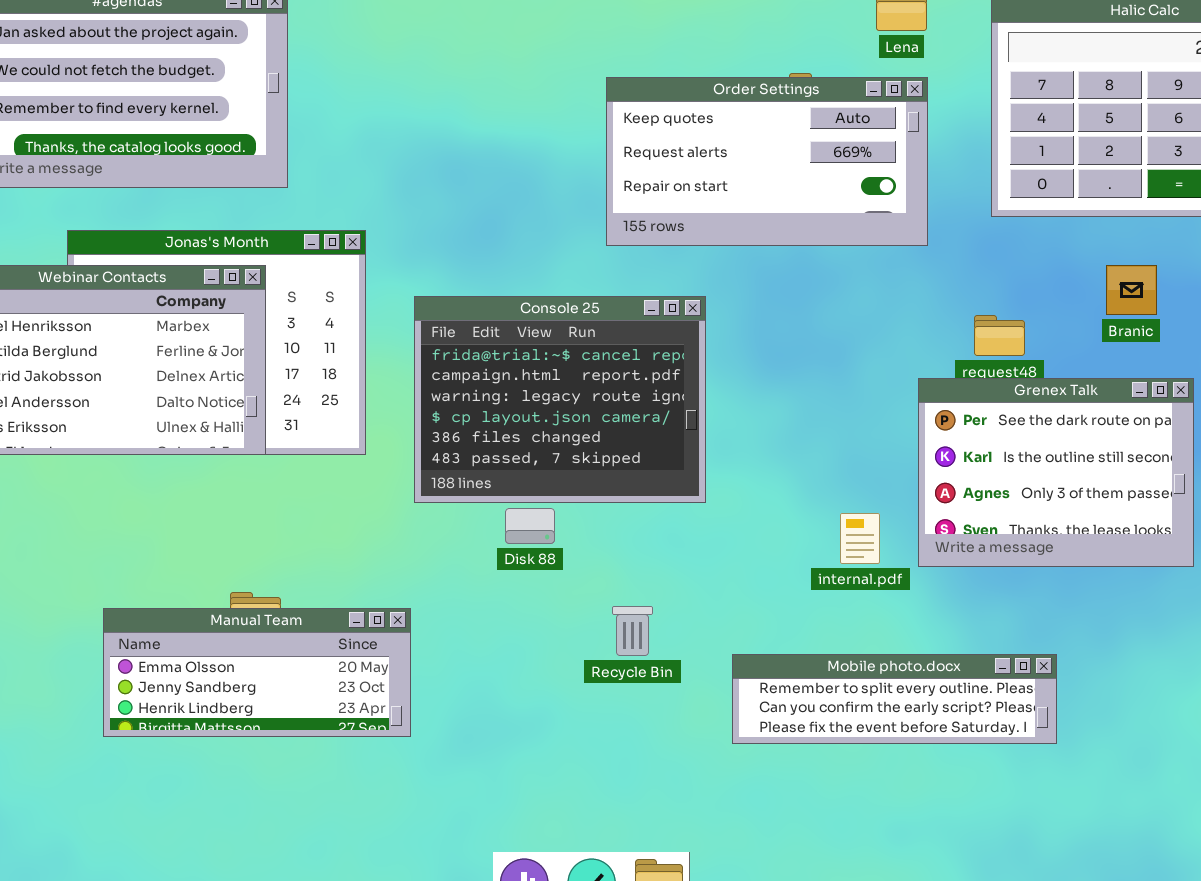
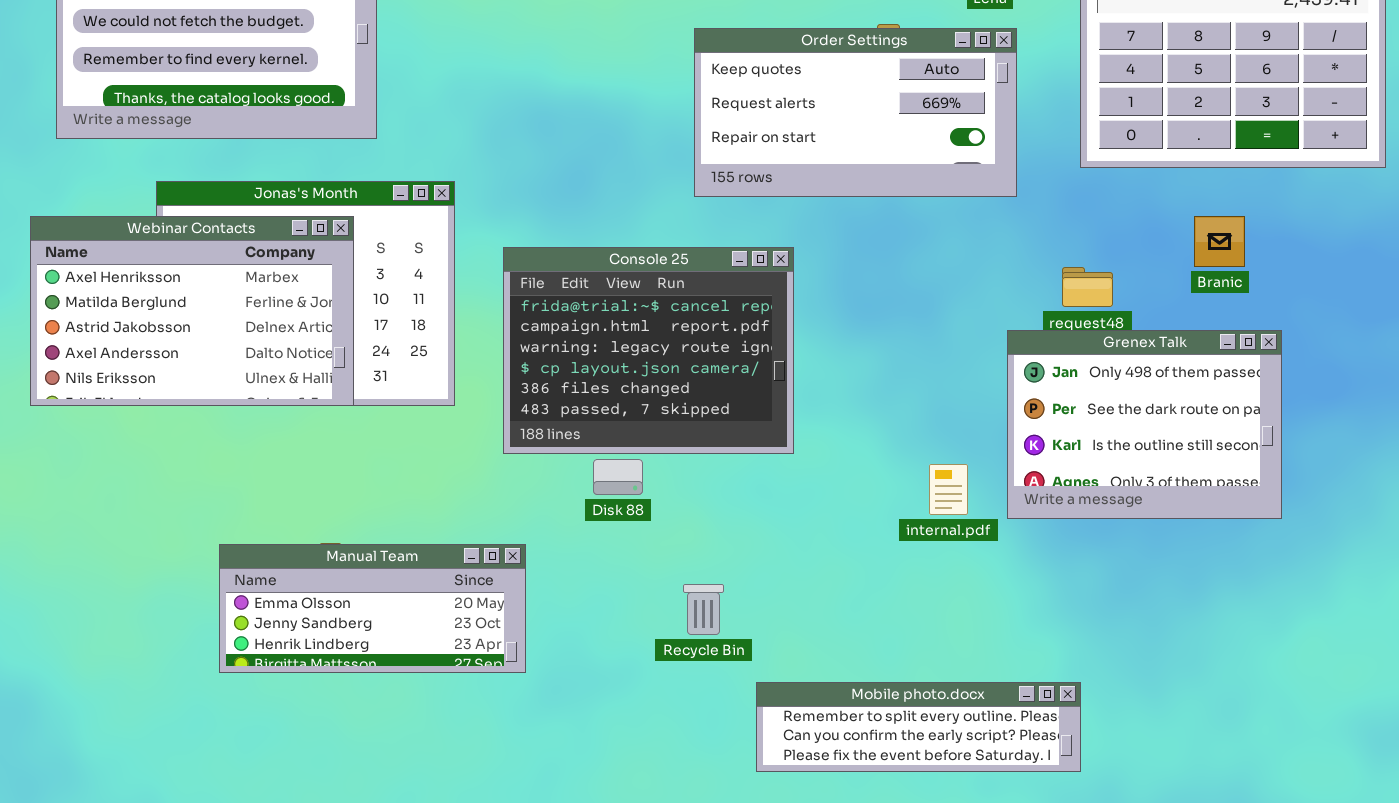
Grenex Talk: [918,378,1194,567] -> [1007,330,1282,519], scrolled up 1 row
Recycle Bin: [612,606,653,656] -> [683,584,724,635], moved
Manual Team: [103,608,411,737] -> [219,544,526,673], moved
Mobile photo.docx: [732,654,1057,744] -> [756,682,1081,772], moved

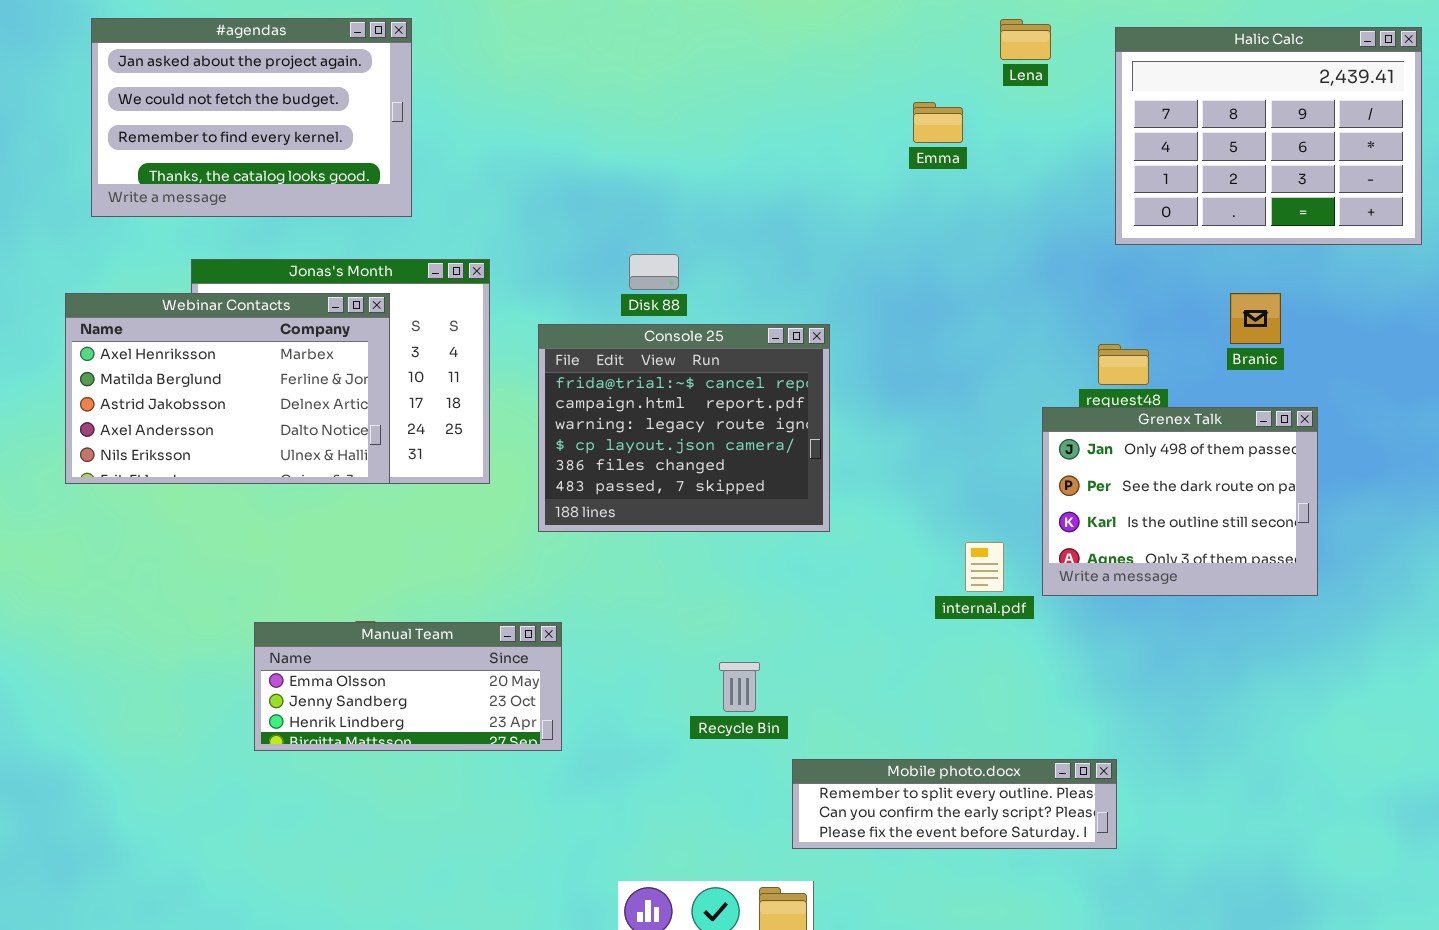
Order Settings: [694,28,1017,197] -> none, closed
Disk 88: [593,459,643,495] -> [629,254,679,290], moved

